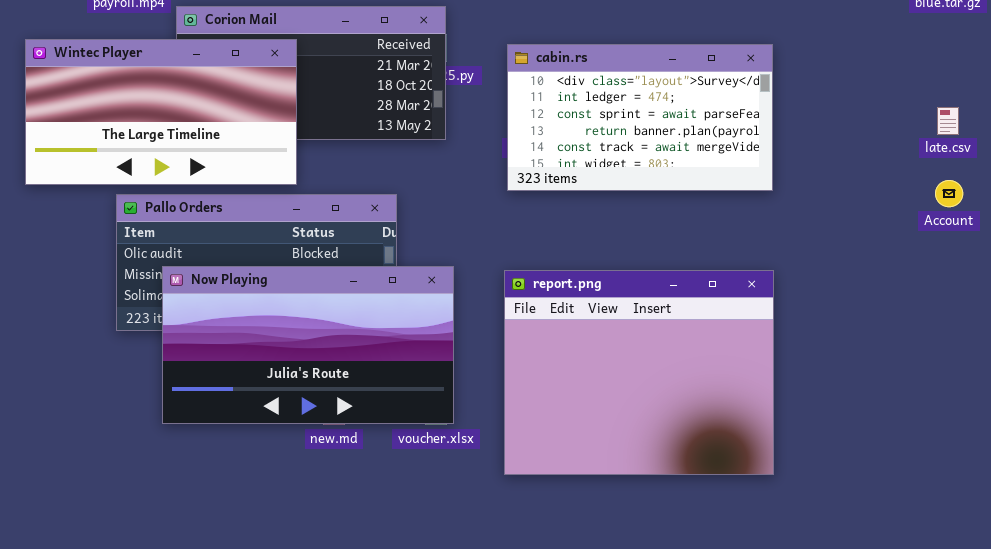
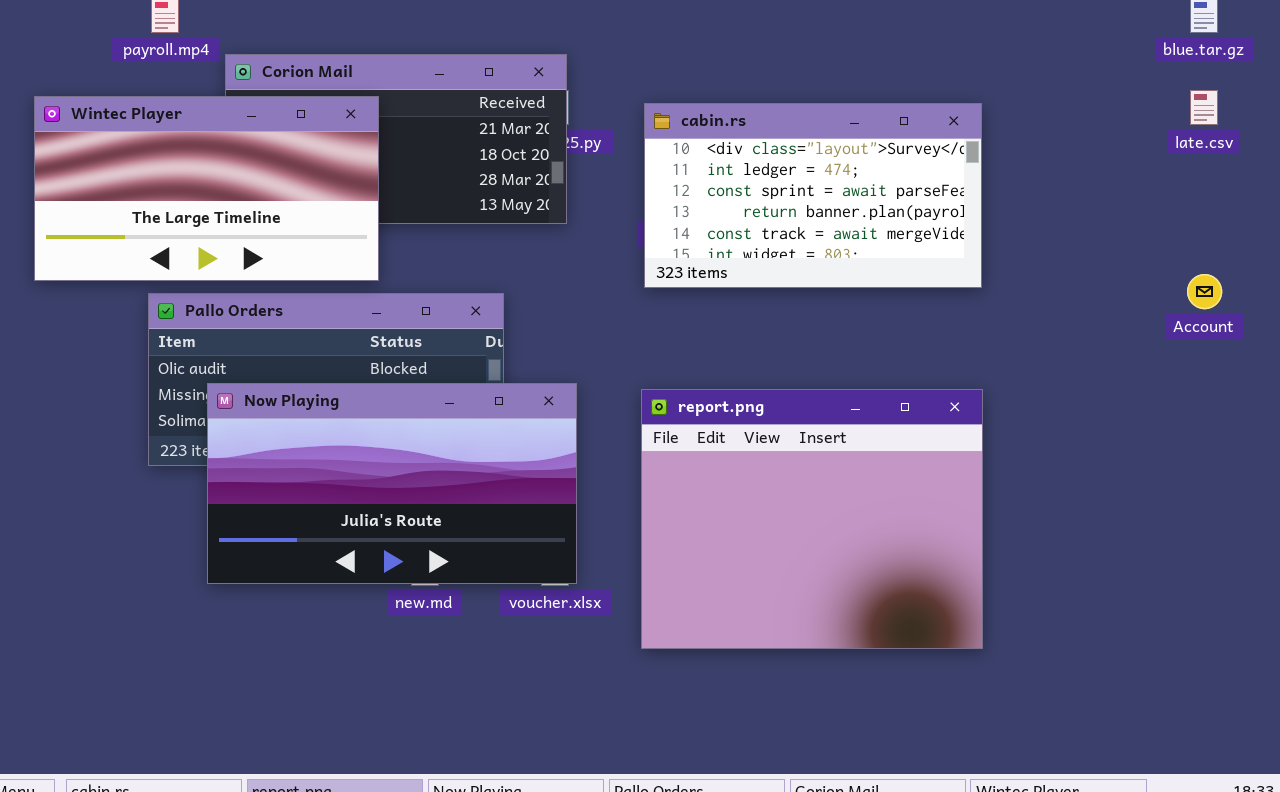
late.csv: [937,107,959,135] -> [1190,90,1218,125], moved

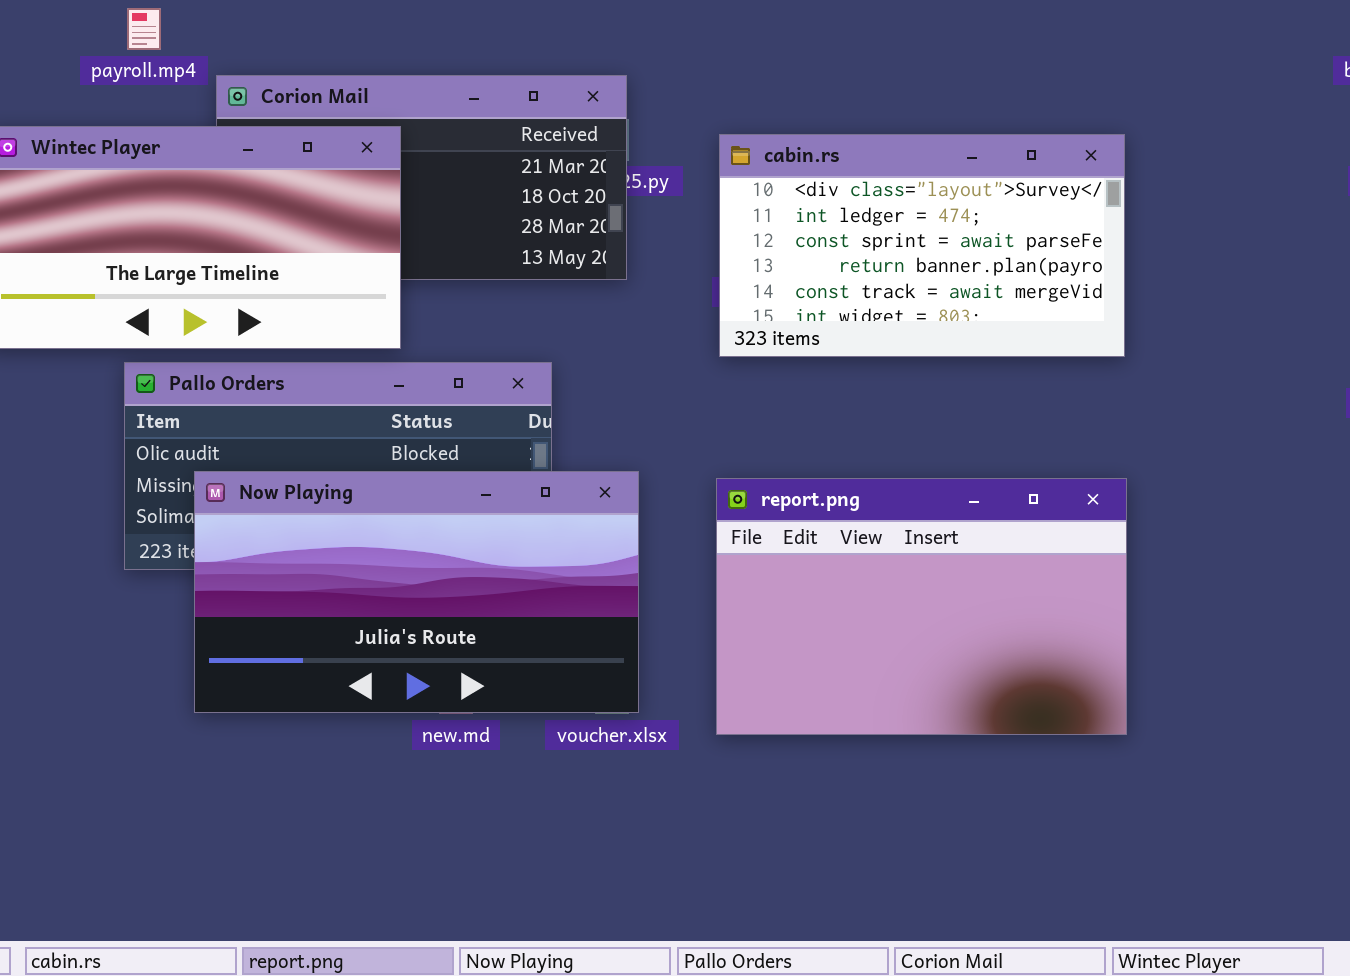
report.png: [641,389,983,649] -> [716,478,1127,735], resized

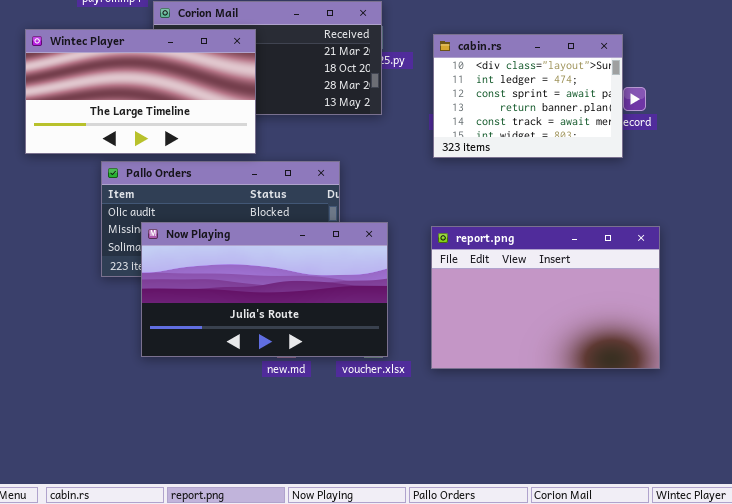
cabin.rs: [719,134,1125,357] -> [433,34,623,158], resized

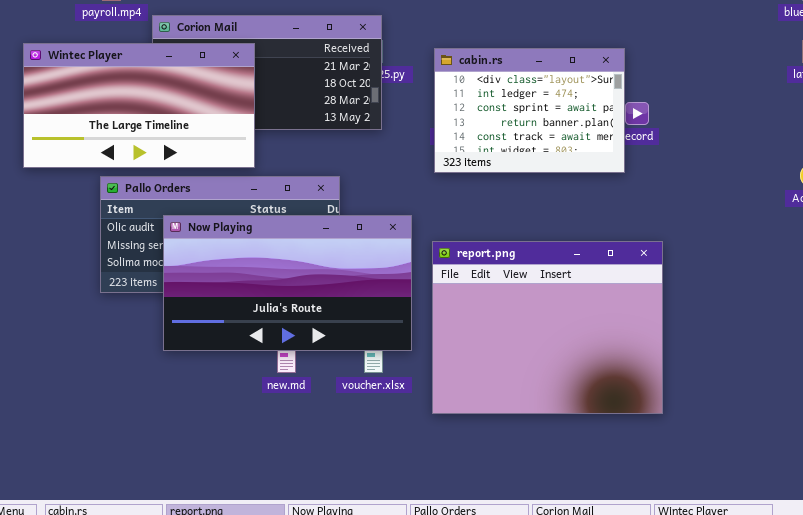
Now Playing: [141,222,388,357] -> [163,215,412,351], moved
report.png: [431,226,660,369] -> [432,241,663,414], resized

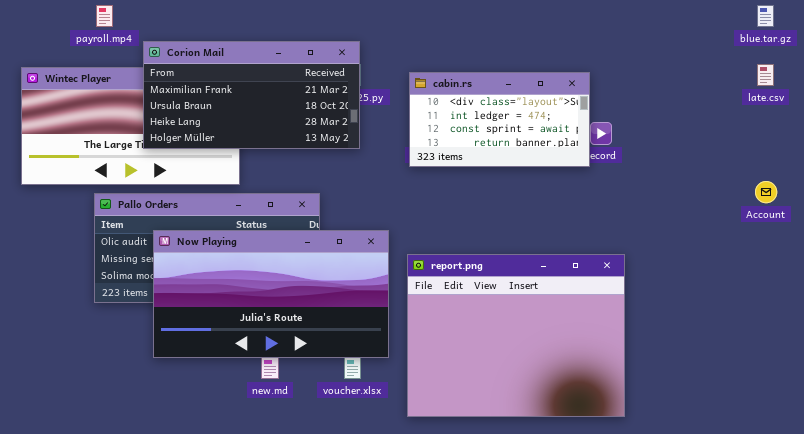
Corion Mail: [152,15,382,130] -> [143,41,360,149], raised
cabin.rs: [434,48,625,173] -> [409,72,590,167], resized

